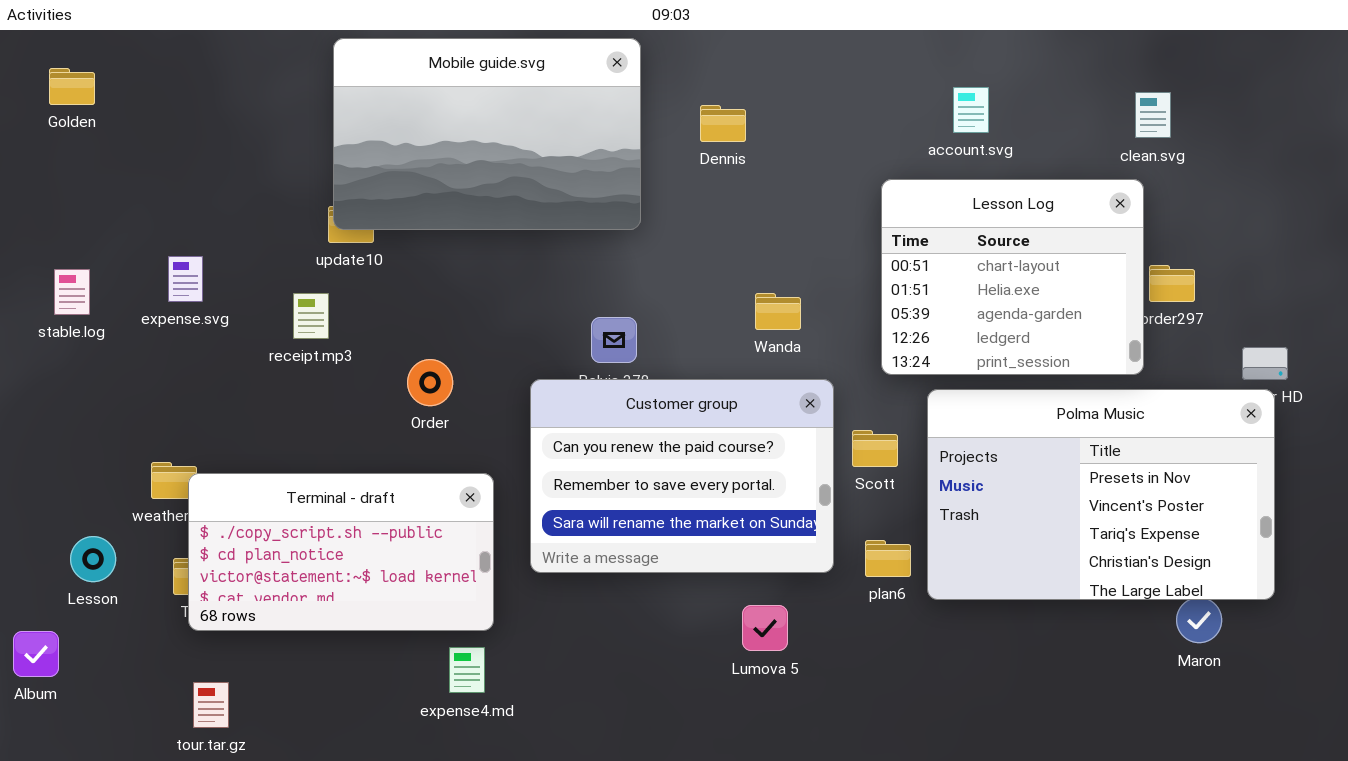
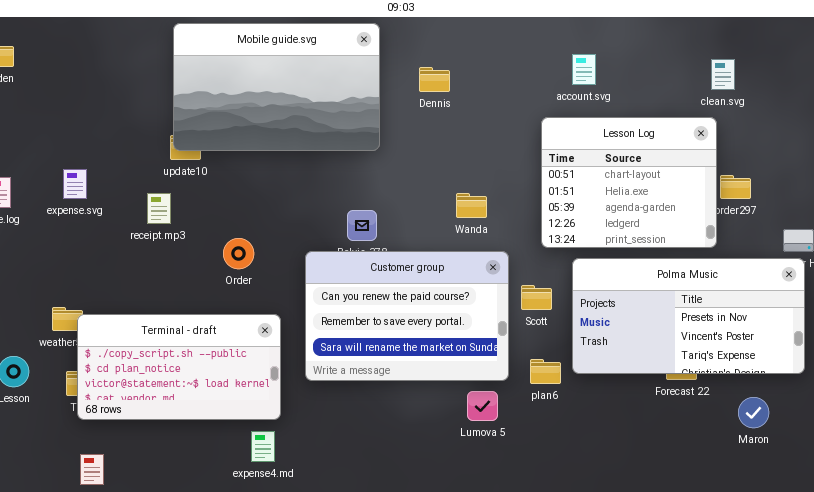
account.svg: [953,87,989,133] -> [572,54,596,85], moved
Polma Music: [927,389,1275,600] -> [572,258,805,374], resized
Lumova 5: [742,605,788,651] -> [467,391,498,421], moved

